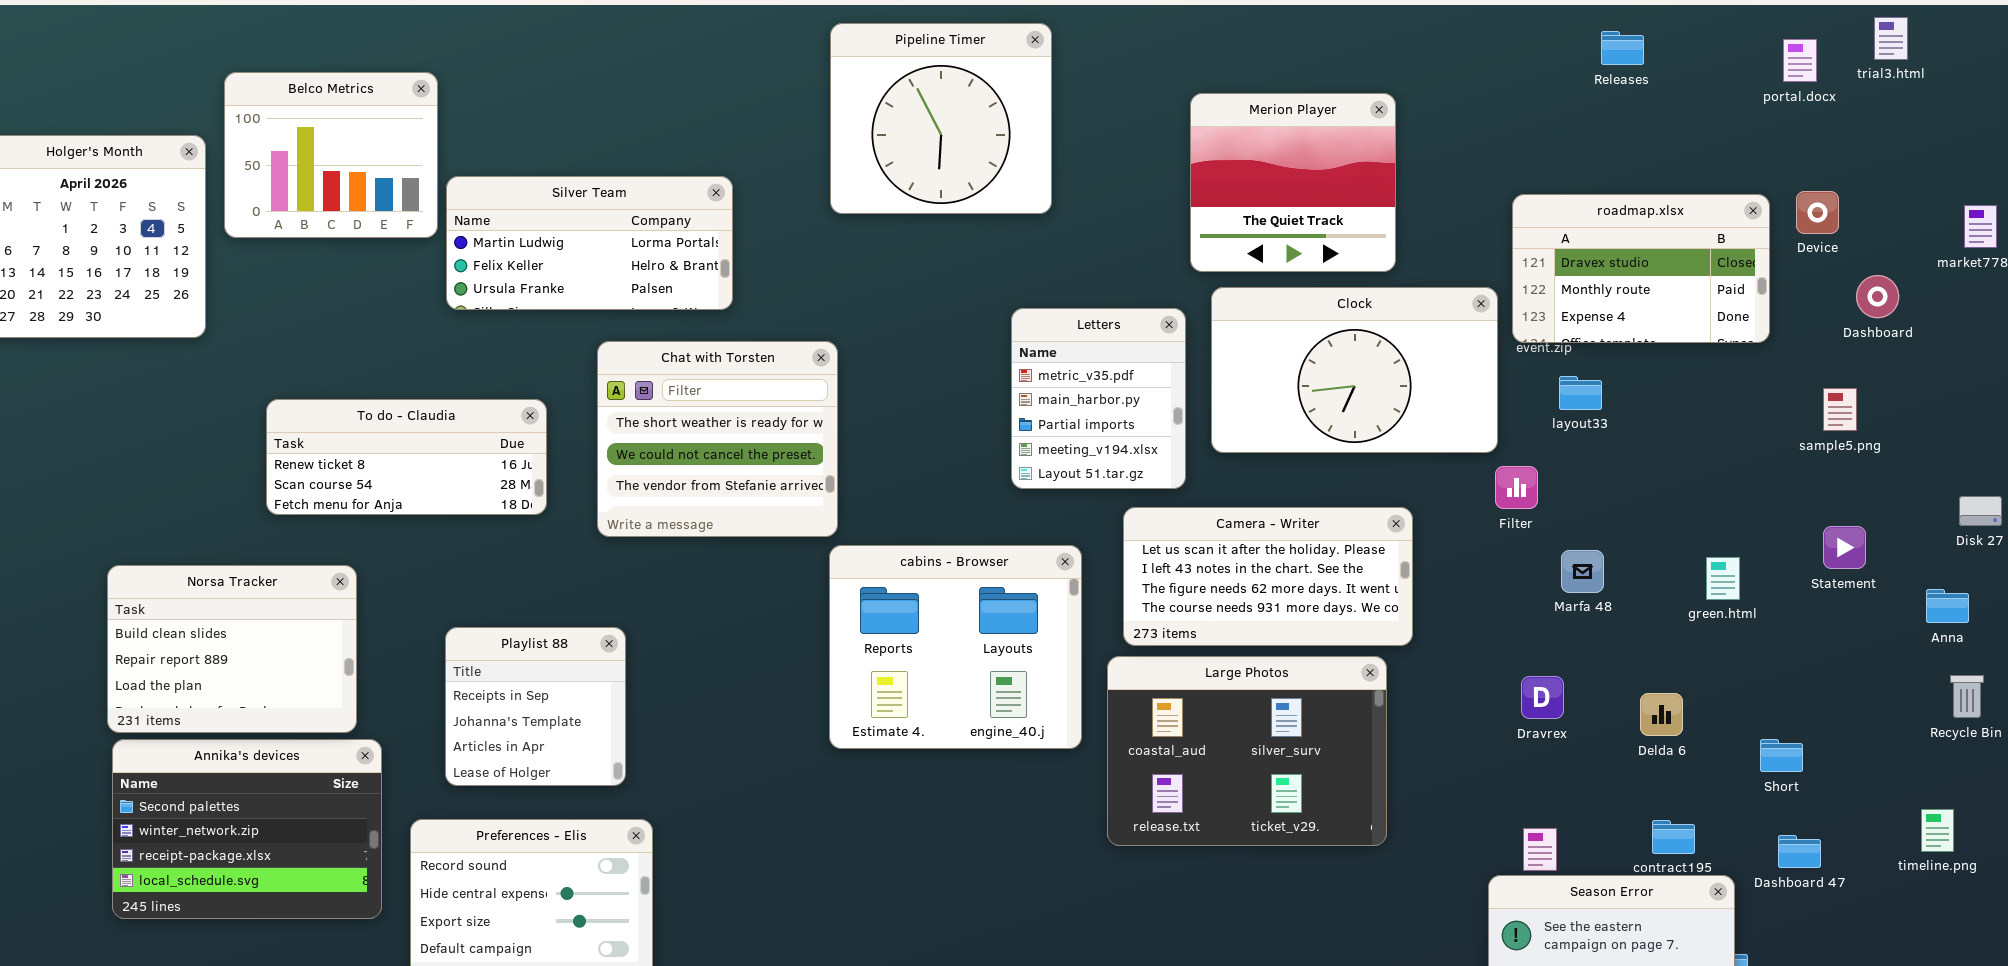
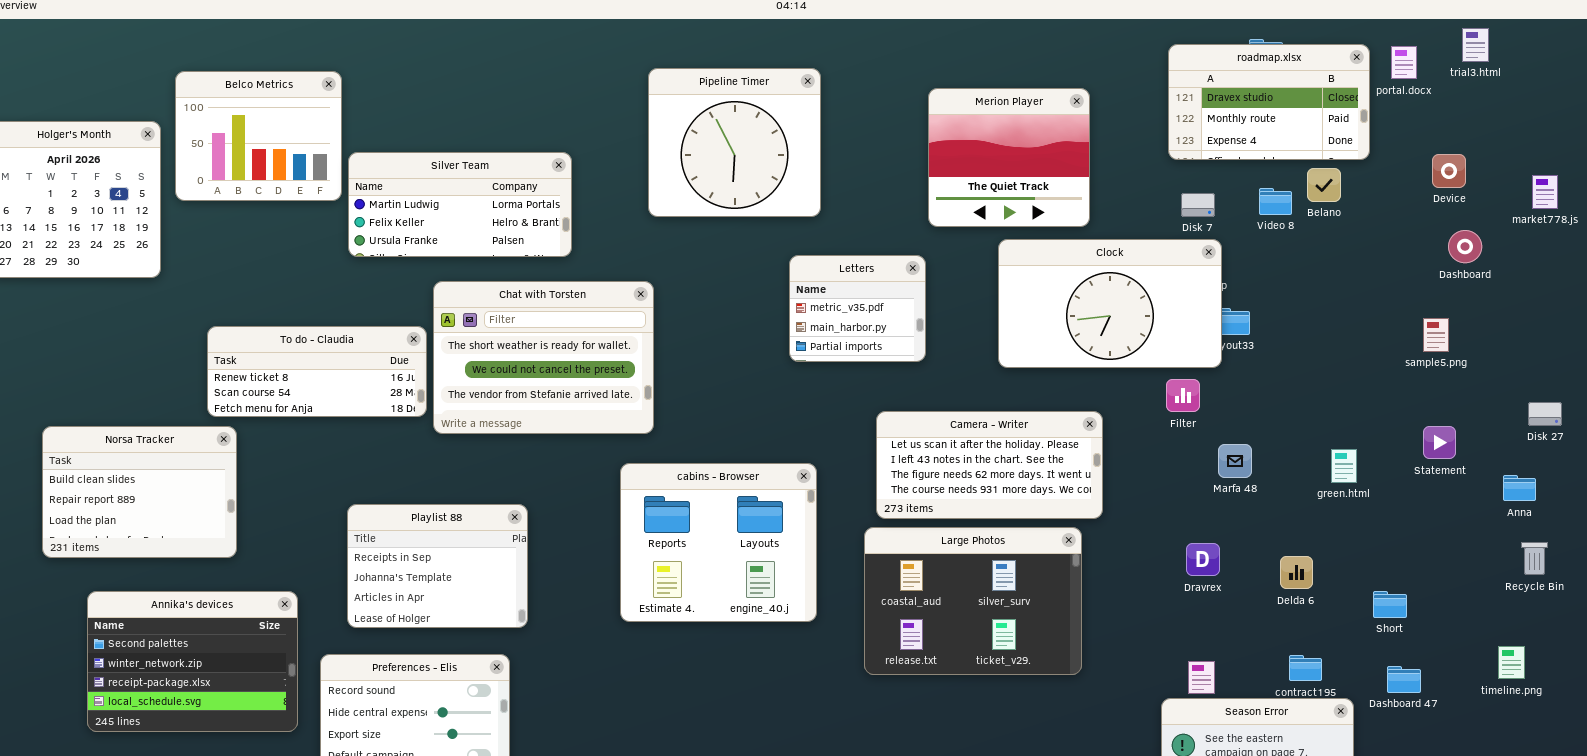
Pipeline Timer: [830,23,1052,214] -> [648,68,821,217], moved
Device: [1796,191,1839,234] -> [1432,154,1466,188], moved
roadmap.xlsx: [1512,194,1770,343] -> [1168,44,1370,160], moved
Clock: [1211,287,1498,453] -> [998,239,1222,368], moved
Letters: [1011,308,1186,489] -> [789,255,926,362], resized
Chat with Torsten: [597,341,838,537] -> [433,281,654,434], resized
cabins - Browser: [829,545,1082,749] -> [620,463,817,622], moved
Norsa Tracker: [107,565,357,733] -> [42,426,237,558], moved
Playlist 88: [445,627,626,786] -> [347,504,528,628], resized

